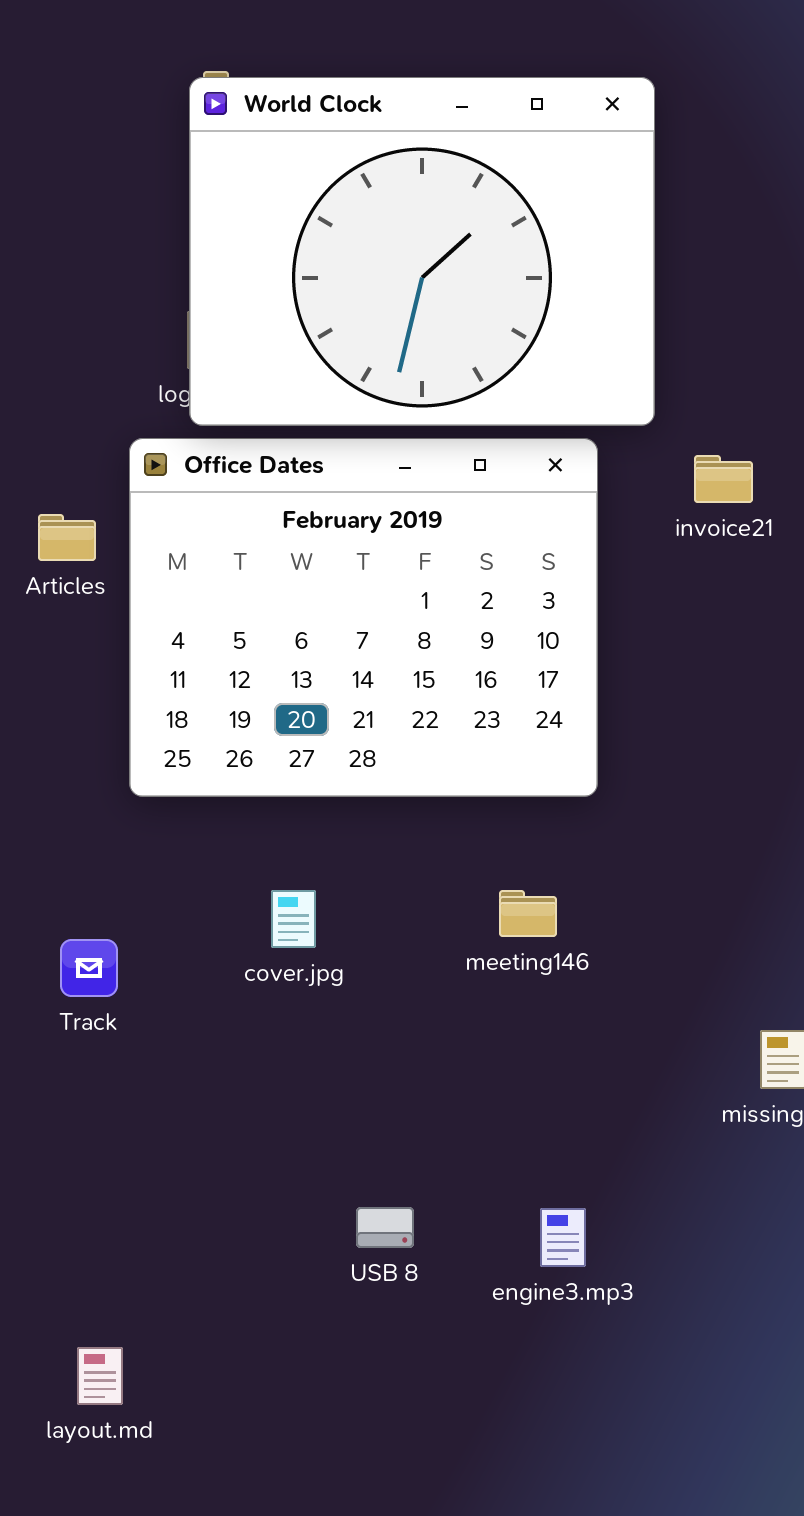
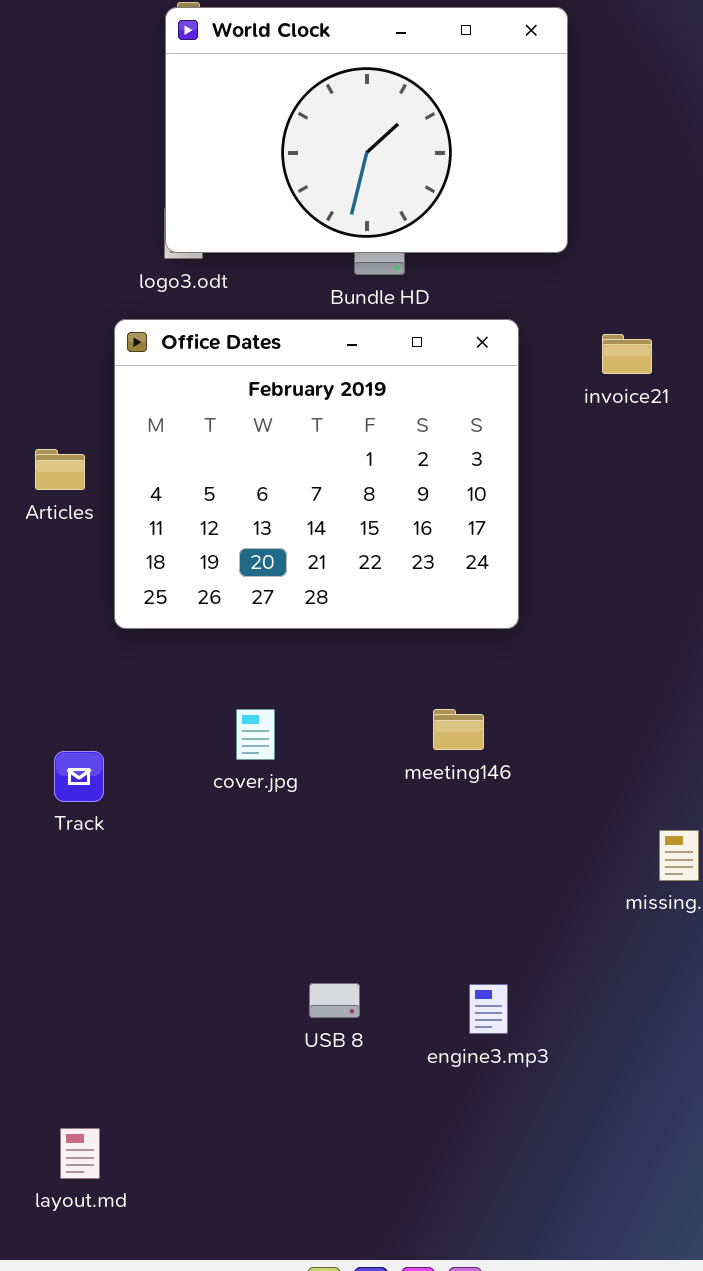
World Clock: [189,77,655,426] -> [165,7,568,253], resized
Articles: [38,514,96,561] -> [35,449,85,490], moved
layout.md: [77,1347,123,1405] -> [60,1128,100,1179], moved

